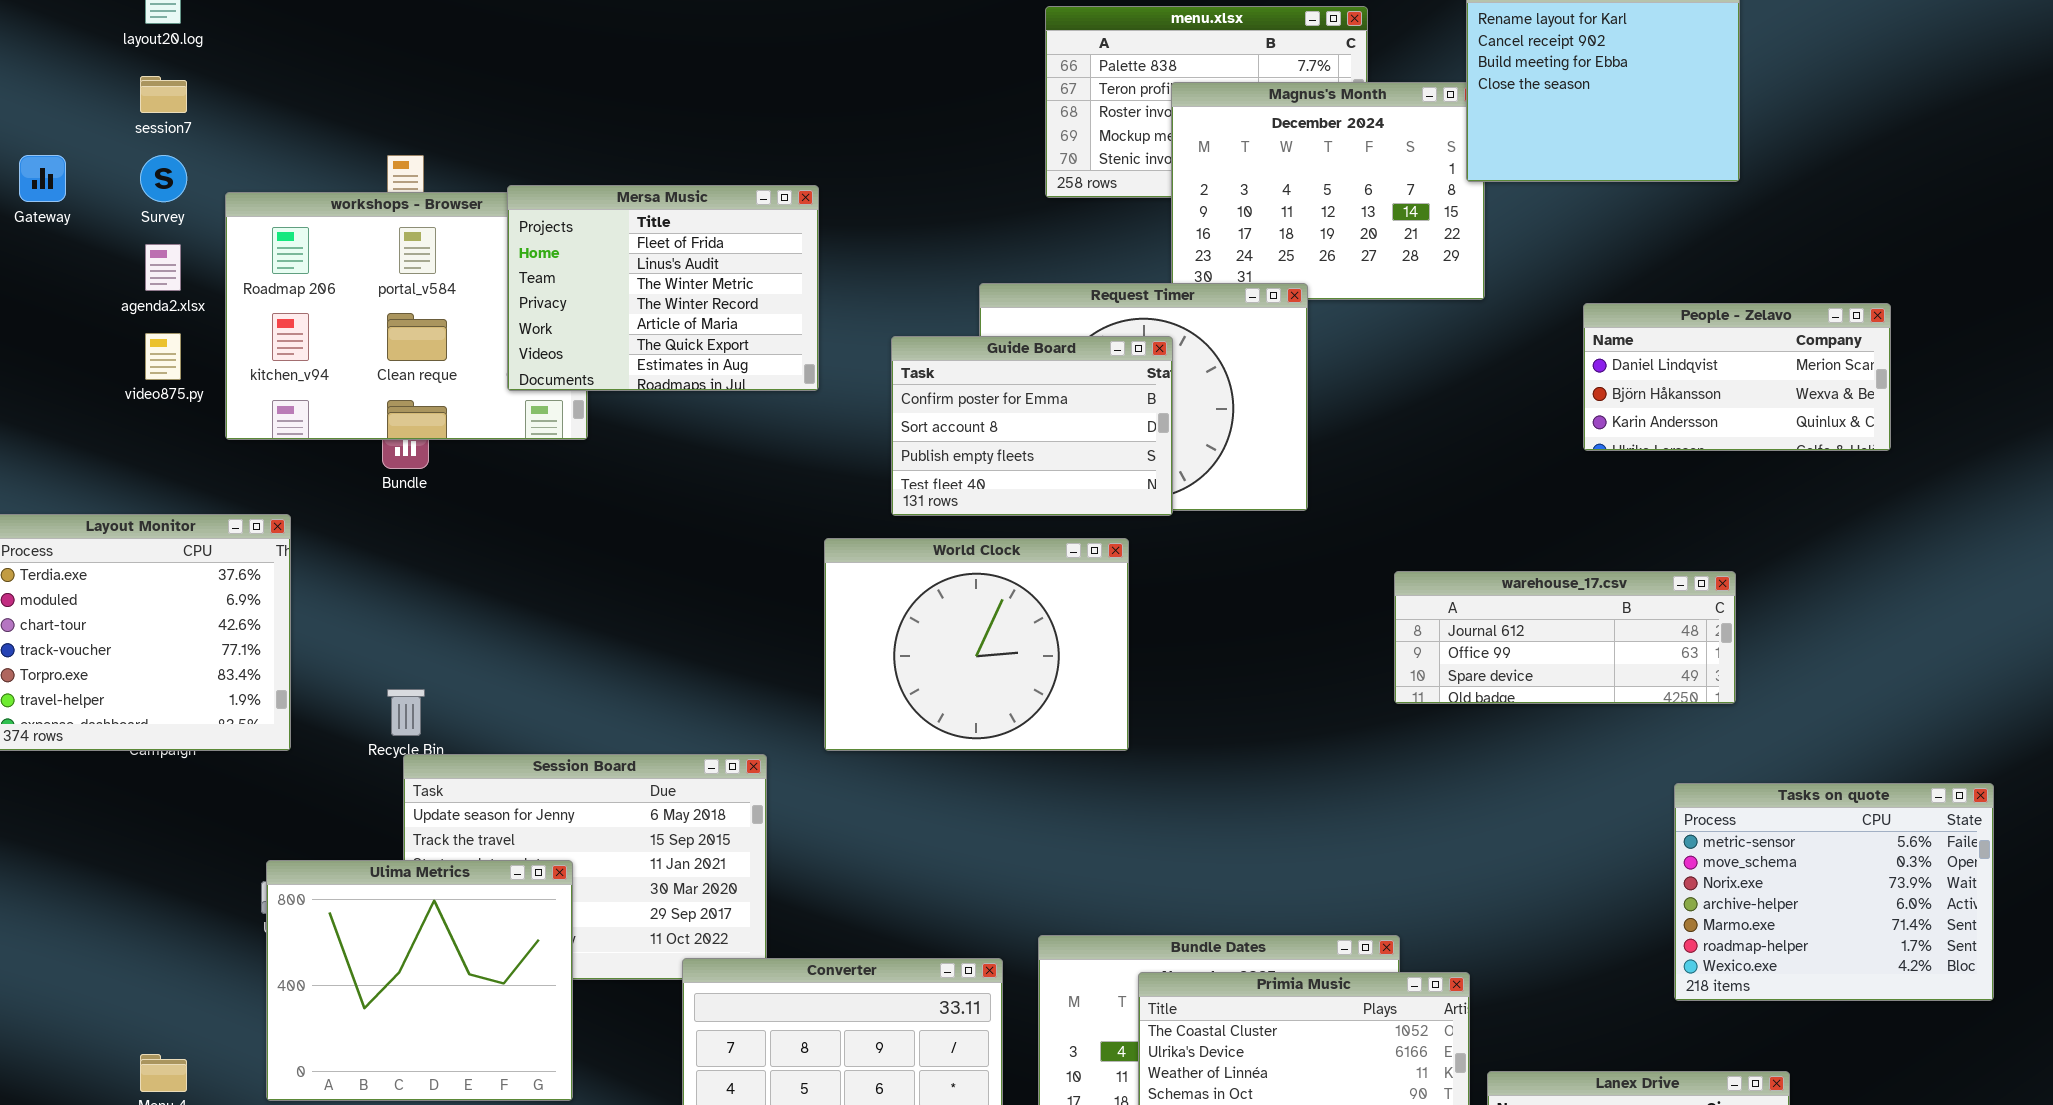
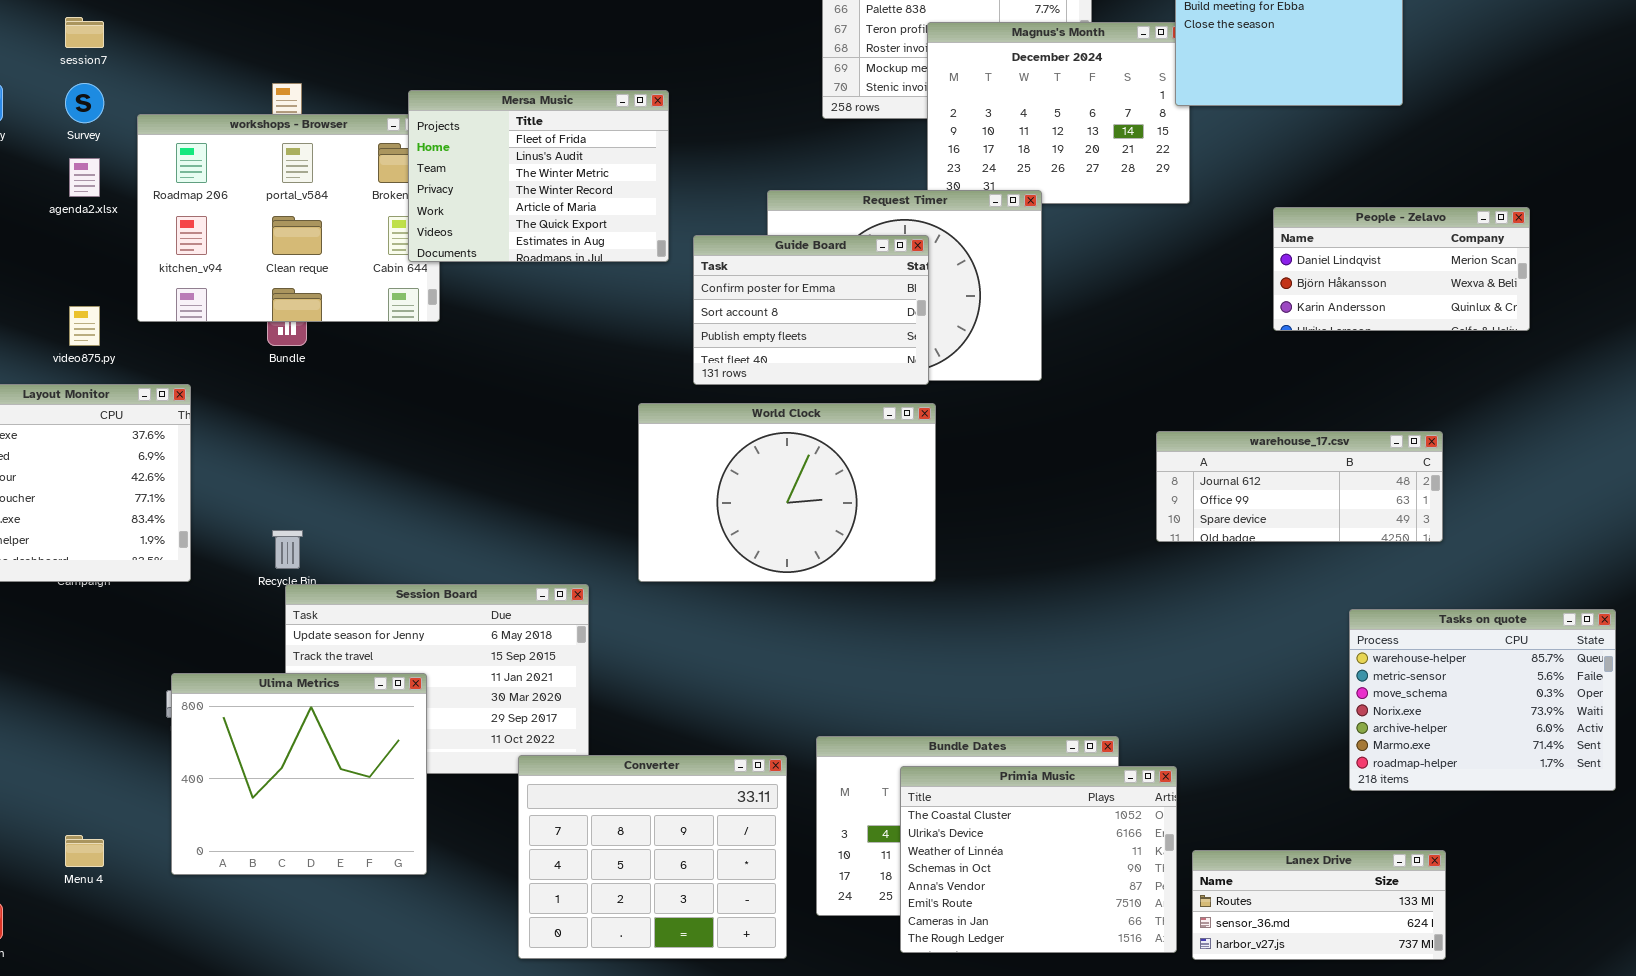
Mersa Music: [507,185,819,391] -> [408,90,669,262], moved
video875.py: [145,333,181,380] -> [69,306,100,346], moved
World Clock: [824,538,1129,751] -> [638,403,936,582], resized
warehouse_17.csv: [1394,571,1736,704] -> [1156,431,1443,542], moved
Tasks on quote: [1674,783,1994,1001] -> [1349,609,1616,791], scrolled up 1 row

